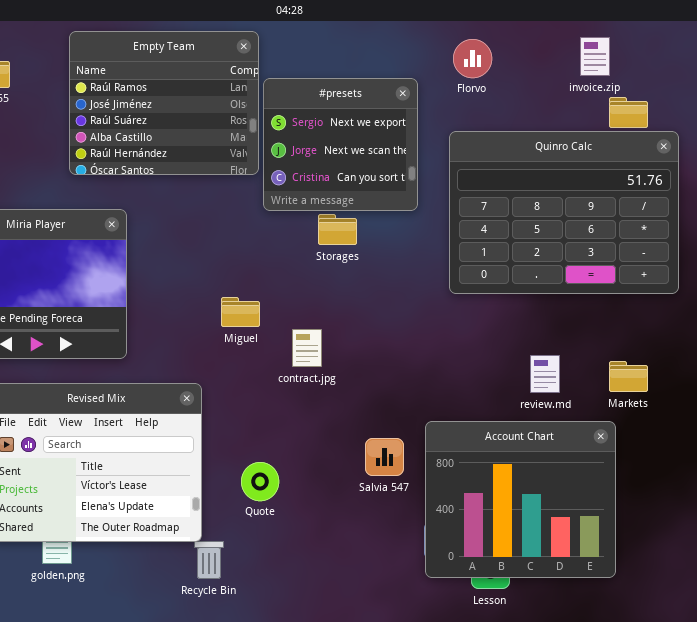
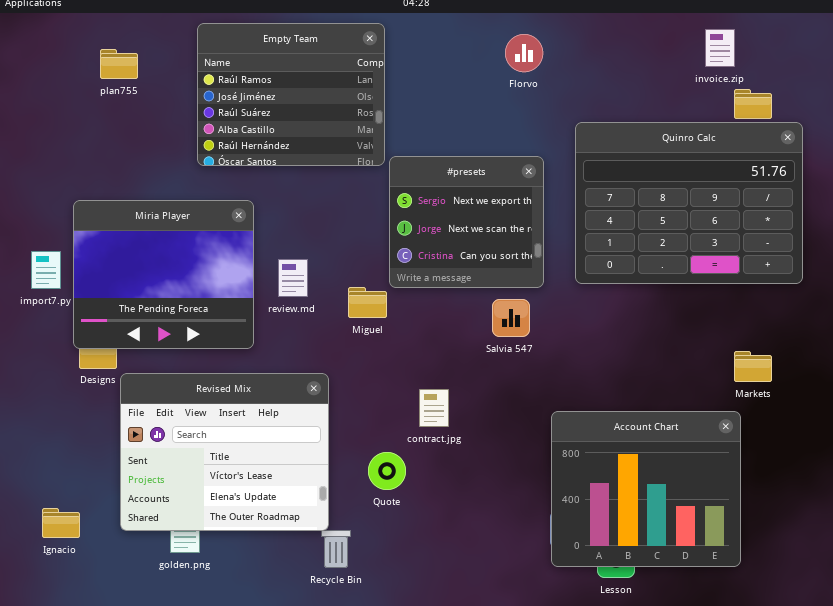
Florvo: [453,39,492,78] -> [505,34,543,72], moved
#presets: [263,78,418,211] -> [389,156,544,288], moved
contract.jpg: [292,329,322,367] -> [419,389,449,427], moved
review.md: [530,355,560,393] -> [278,259,308,297], moved
Salvia 547: [365,438,404,476] -> [492,299,530,337], moved

